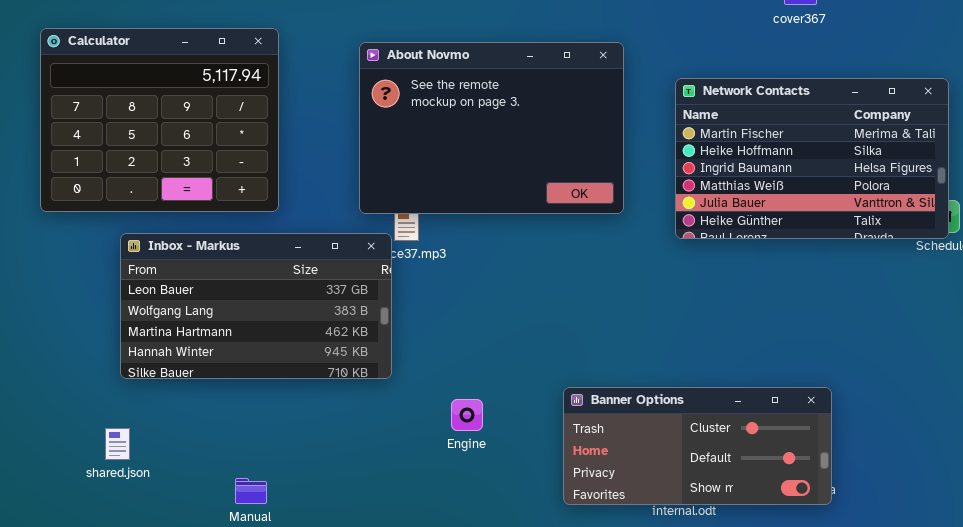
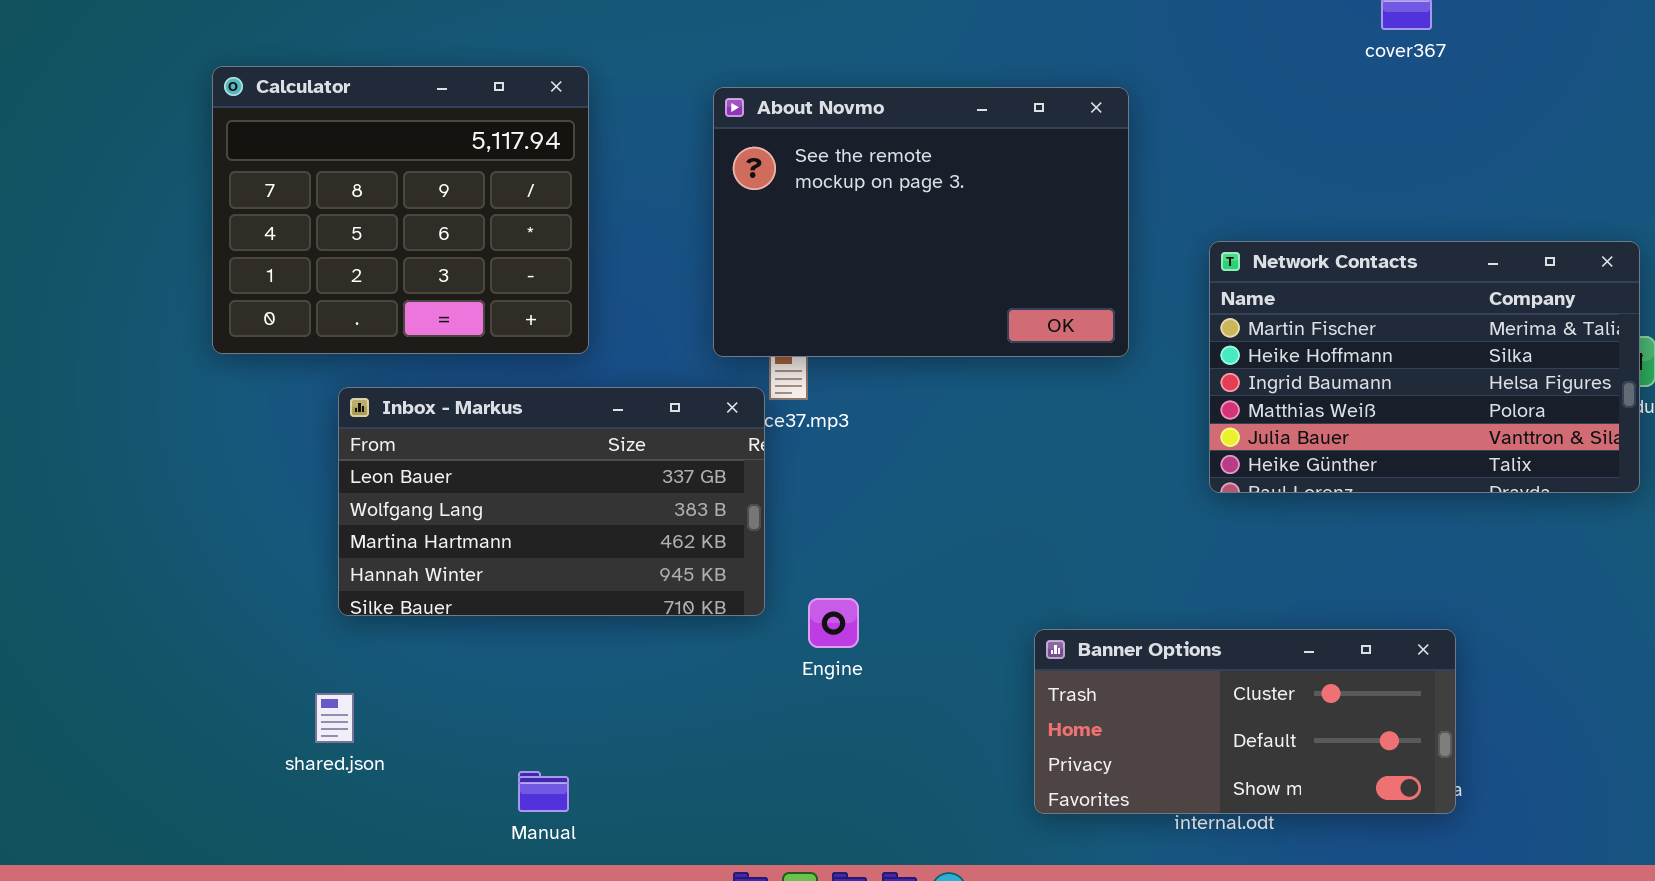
Network Contacts: [675,78,949,239] -> [1209,241,1640,493], moved
Engine: [451,399,483,431] -> [808,598,859,648], moved

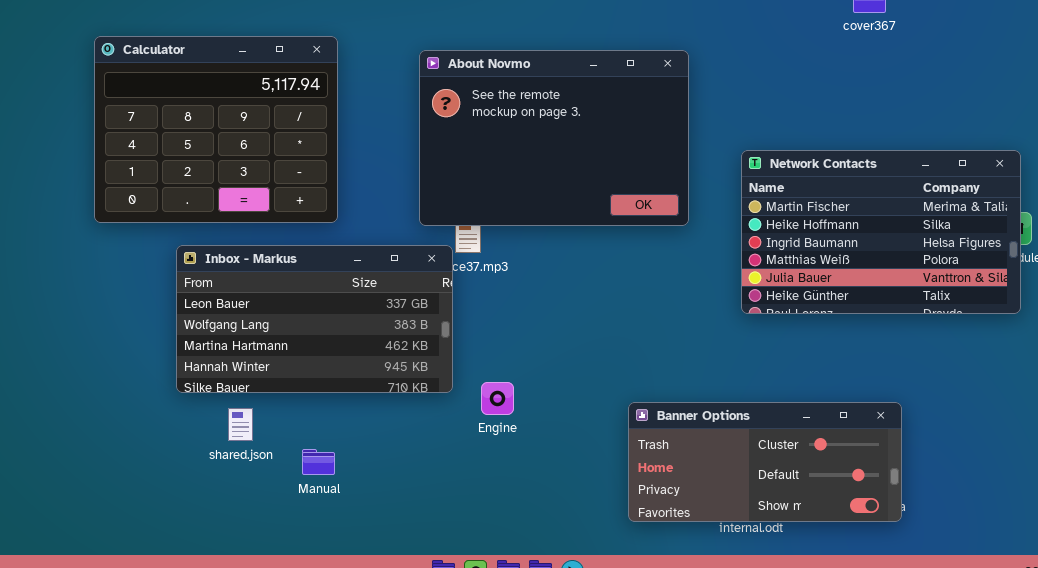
shared.json: [315,693,354,743] -> [228,408,253,441], moved
Manual: [518,771,569,812] -> [302,449,335,475], moved

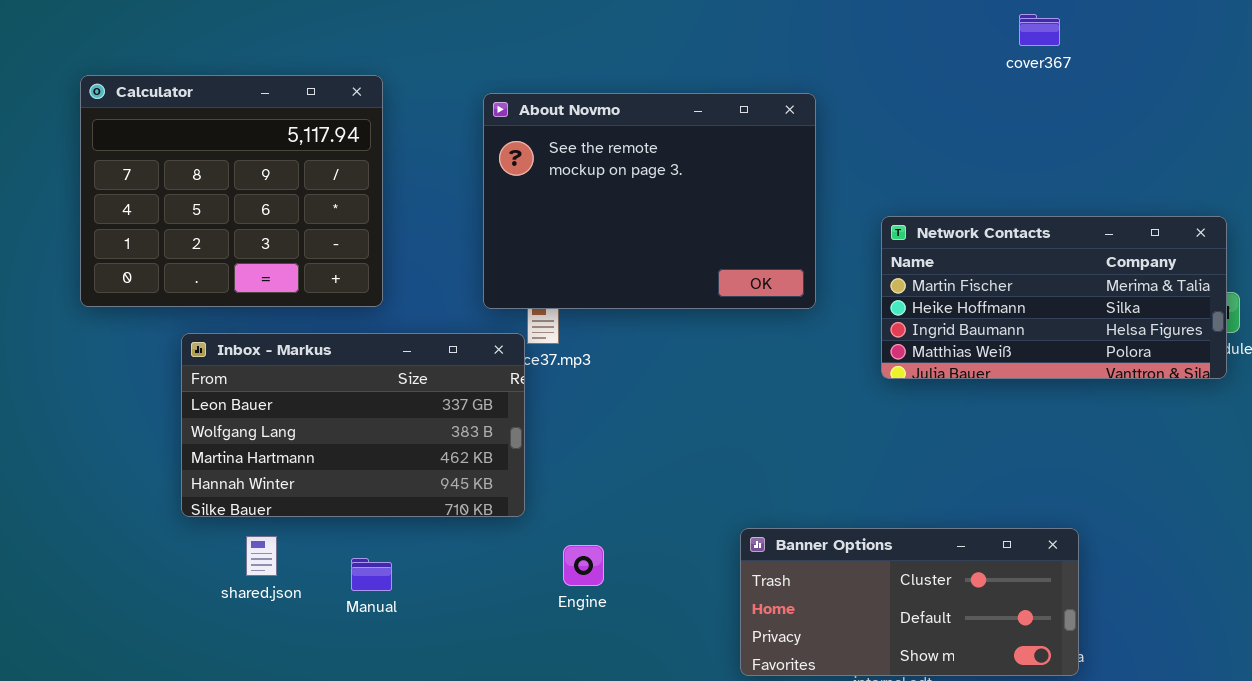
Network Contacts: [741,150,1021,314] -> [881,216,1227,379], resized
Engine: [481,382,514,415] -> [563,545,604,586], moved
Manual: [302,449,335,475] -> [351,558,392,591], moved

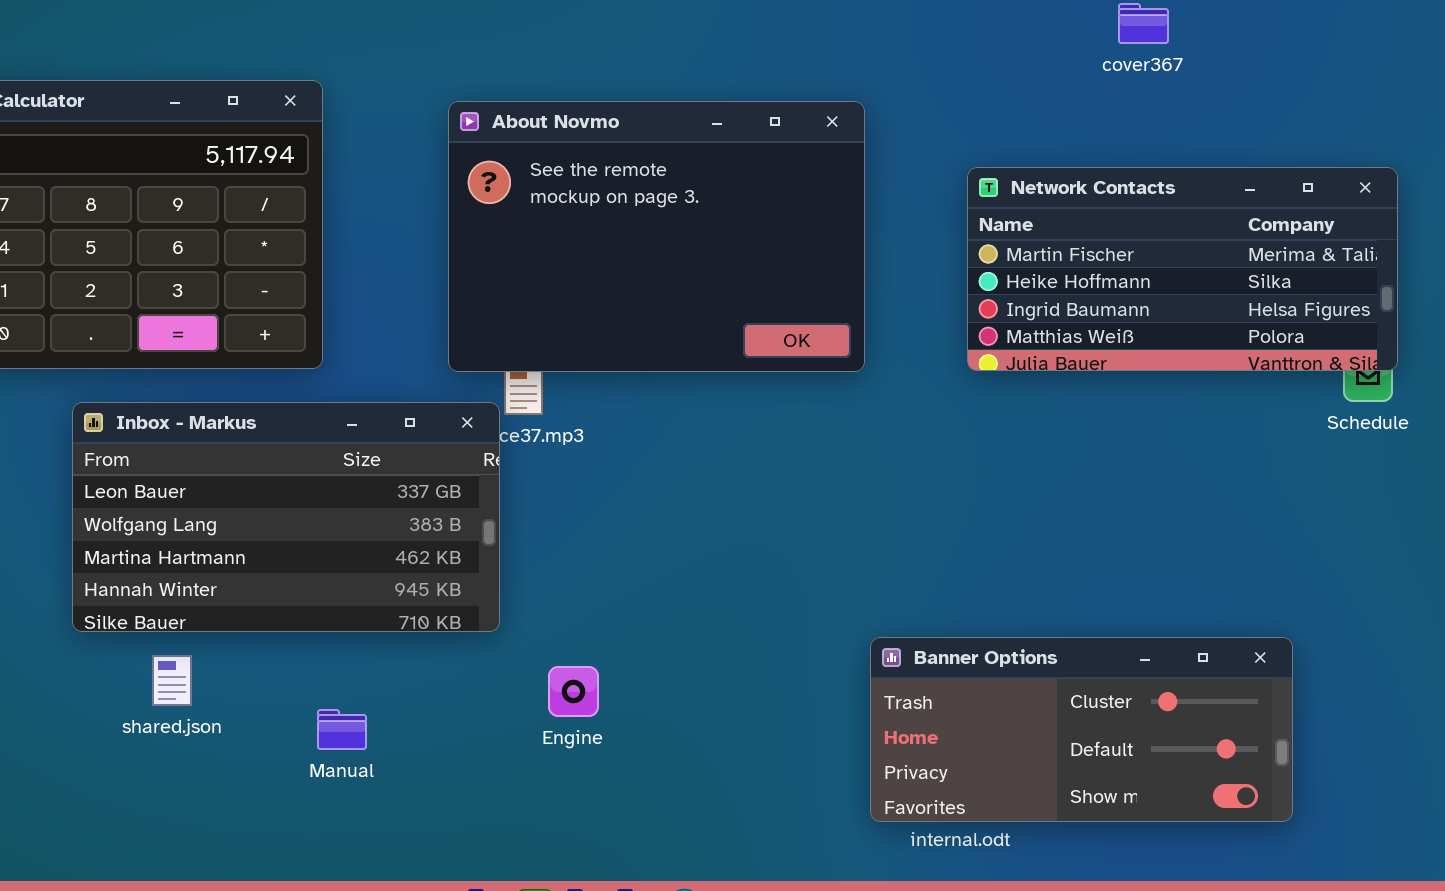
Network Contacts: [881,216,1227,379] -> [967,167,1398,371], moved
Banner Options: [740,528,1079,676] -> [870,637,1293,822], moved
Manual: [351,558,392,591] -> [317,709,367,750], moved

